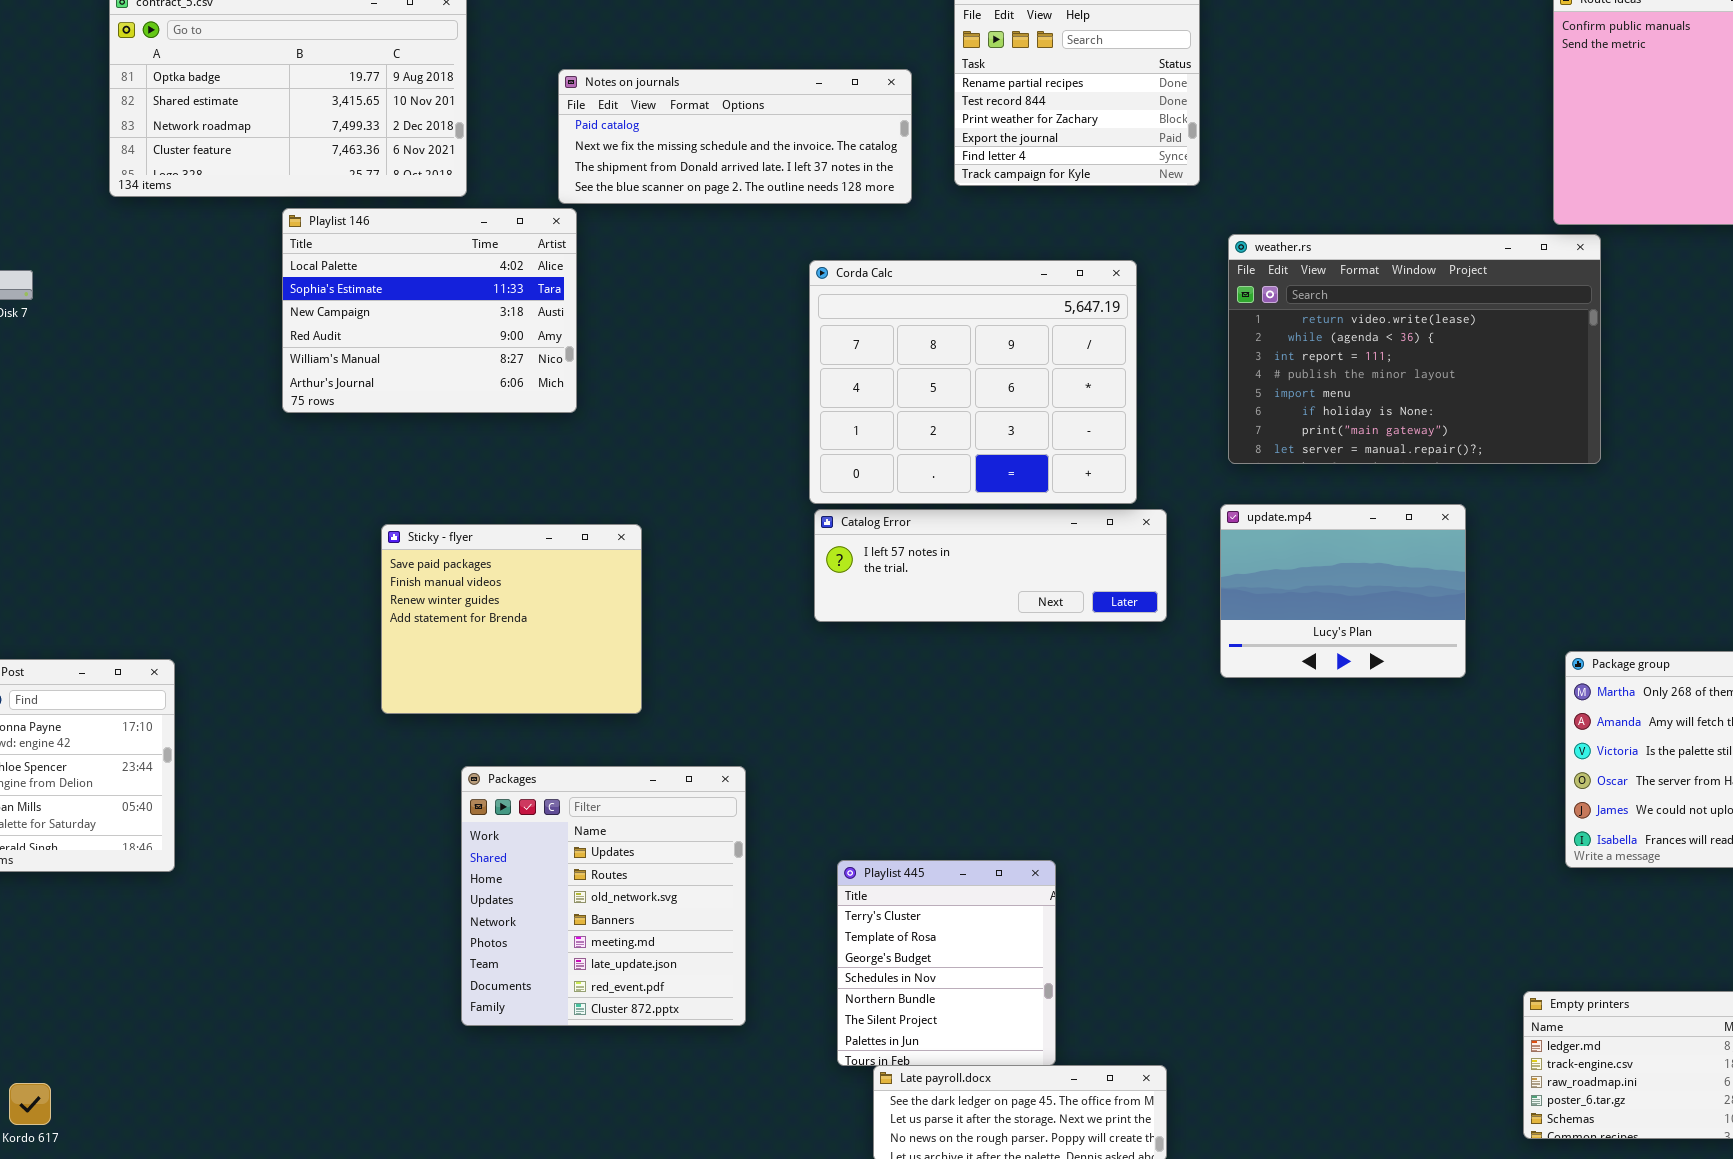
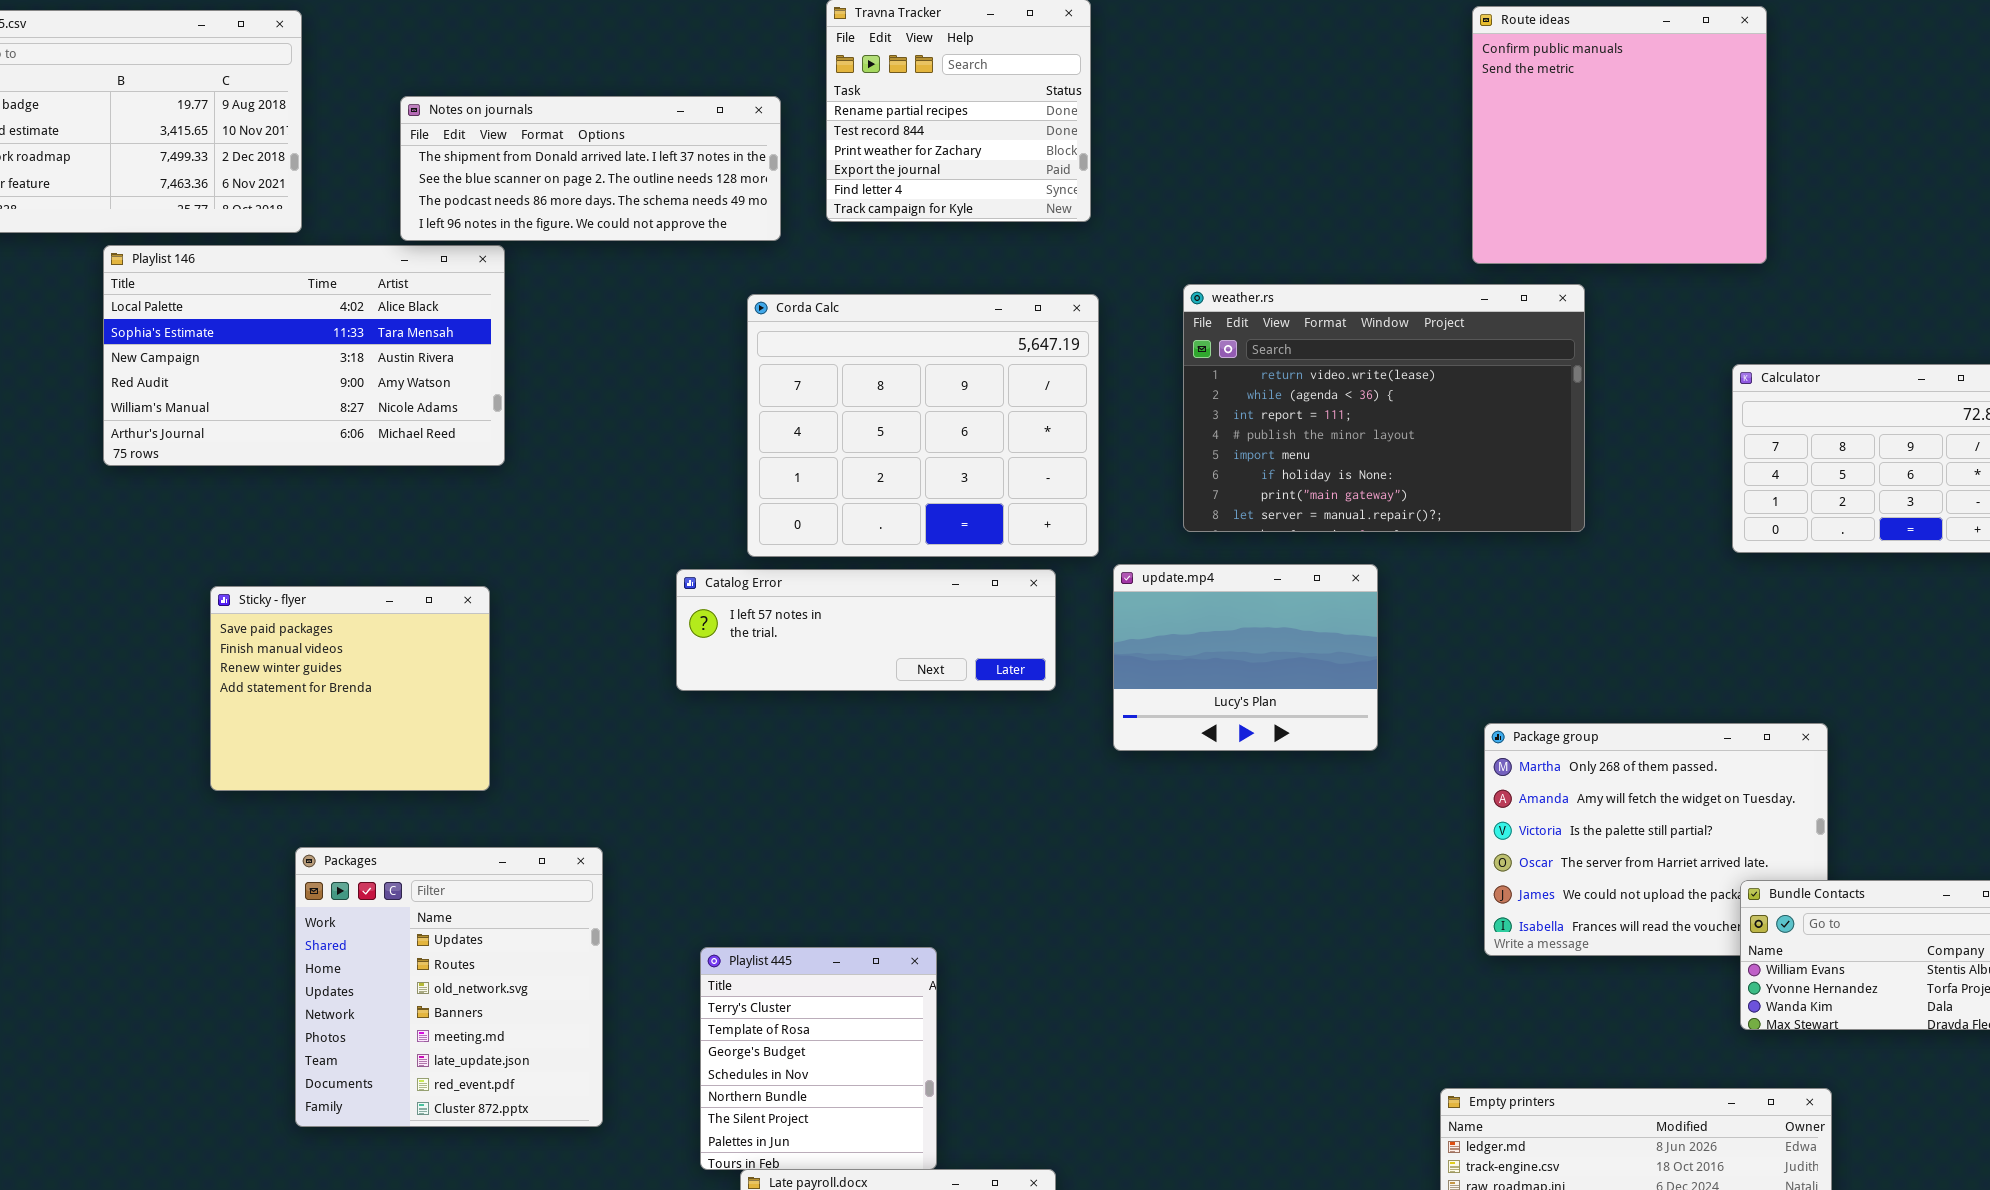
Notes on journals: [558,69,912,204] -> [400,96,781,241], scrolled down 2 rows
Playlist 146: [282,208,577,413] -> [103,245,505,466], resized
weather.rs: [1228,234,1601,464] -> [1183,284,1585,532], moved
Corda Calc: [809,260,1137,504] -> [747,294,1099,557], moved

